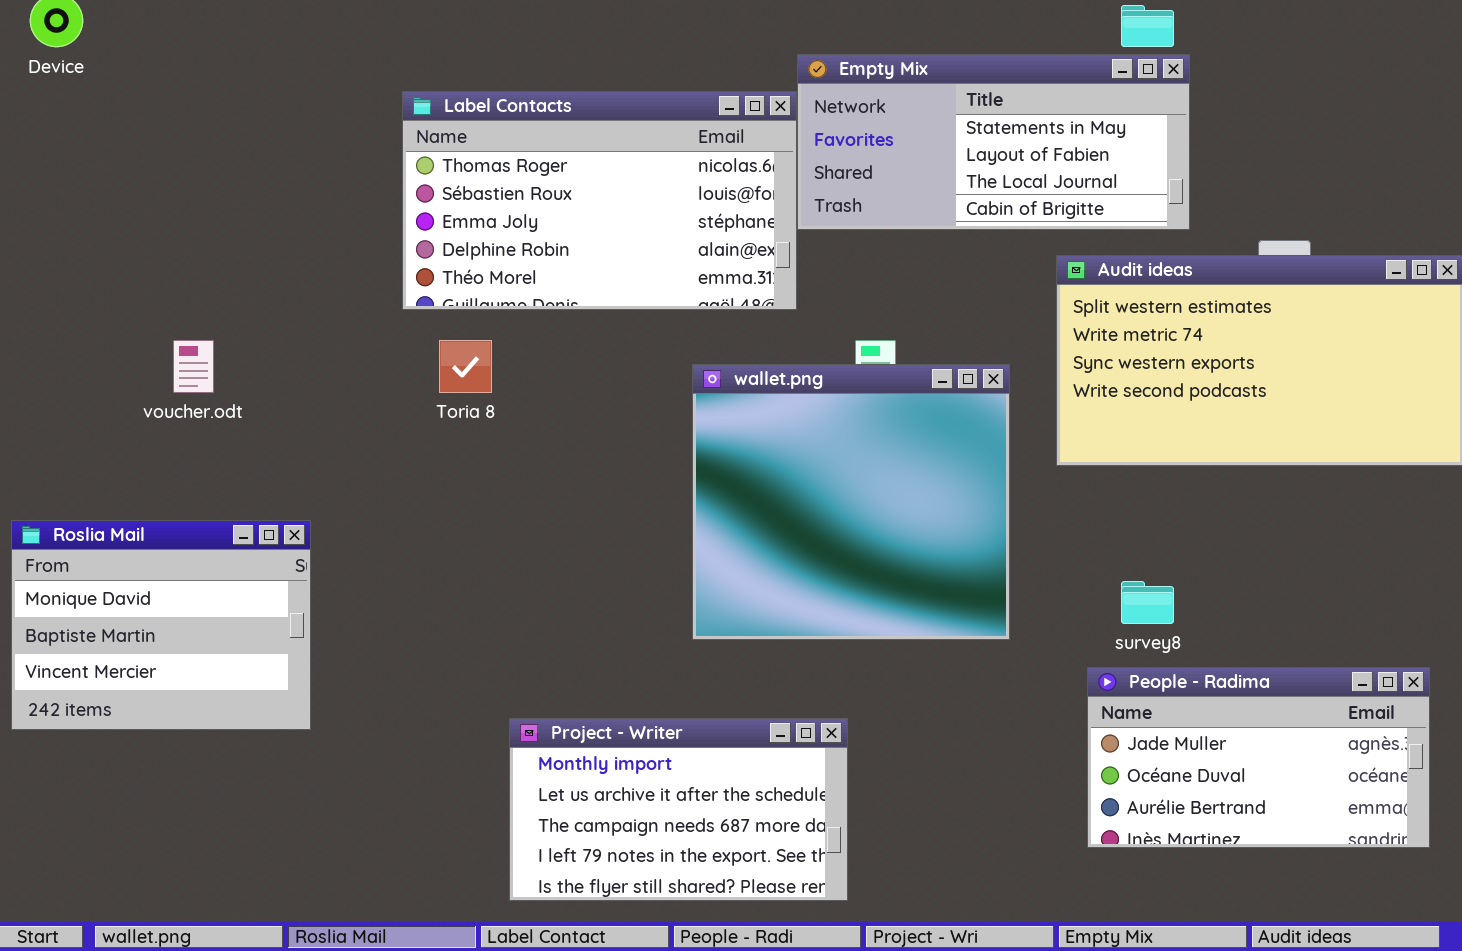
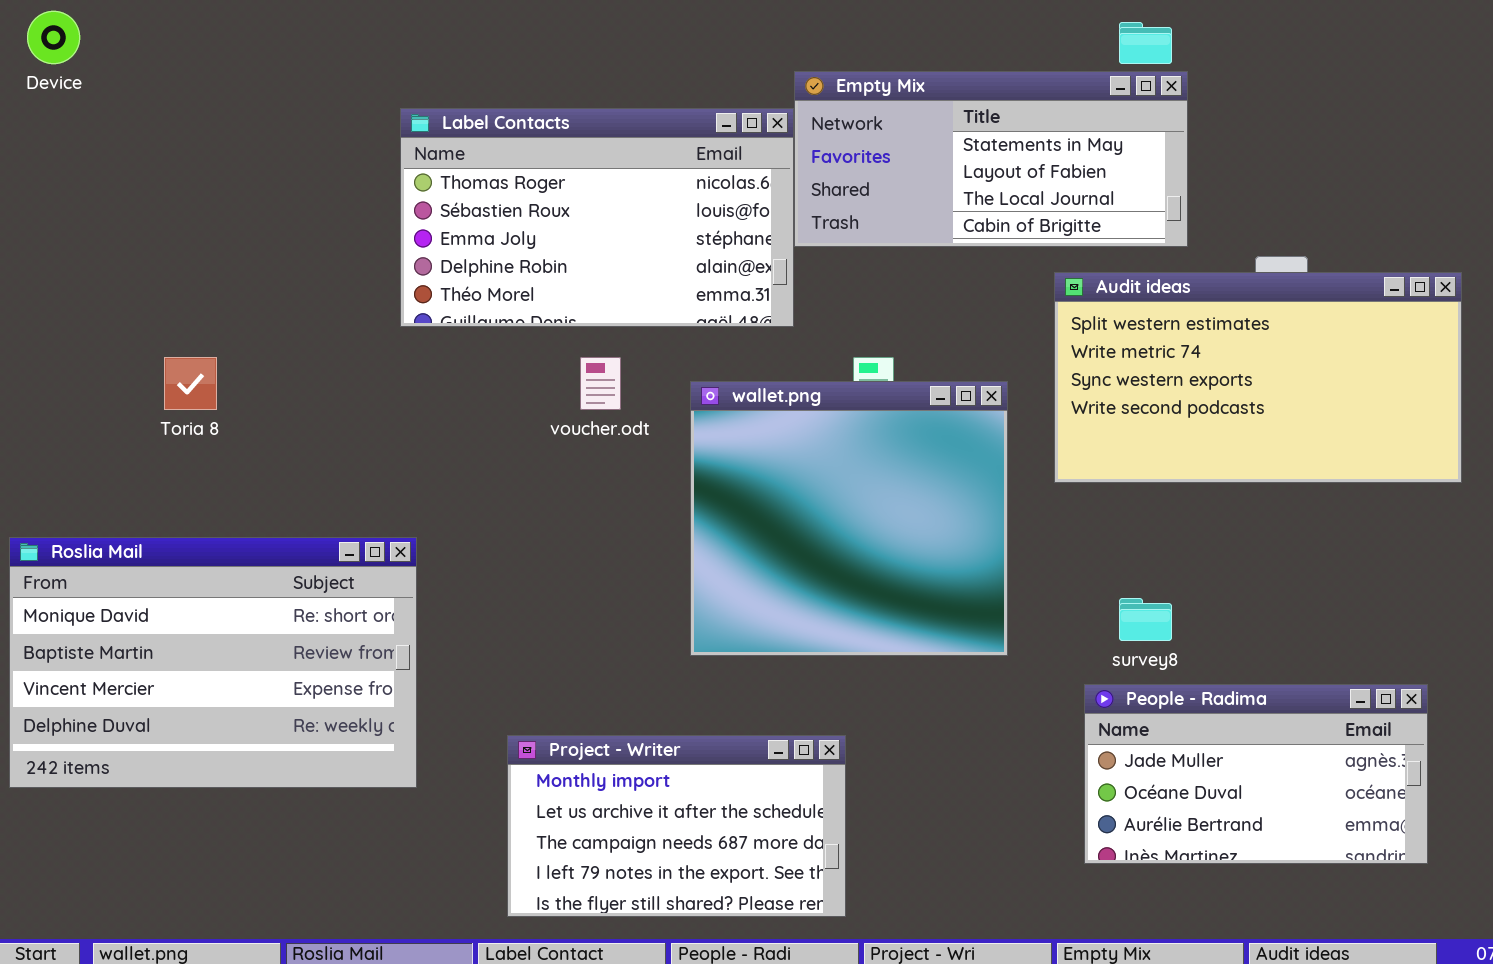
voucher.odt: [173,340,214,393] -> [580,357,621,410], moved
Toria 8: [439,340,492,393] -> [164,357,217,410], moved
Roslia Mail: [11,520,311,730] -> [9,537,417,788], resized

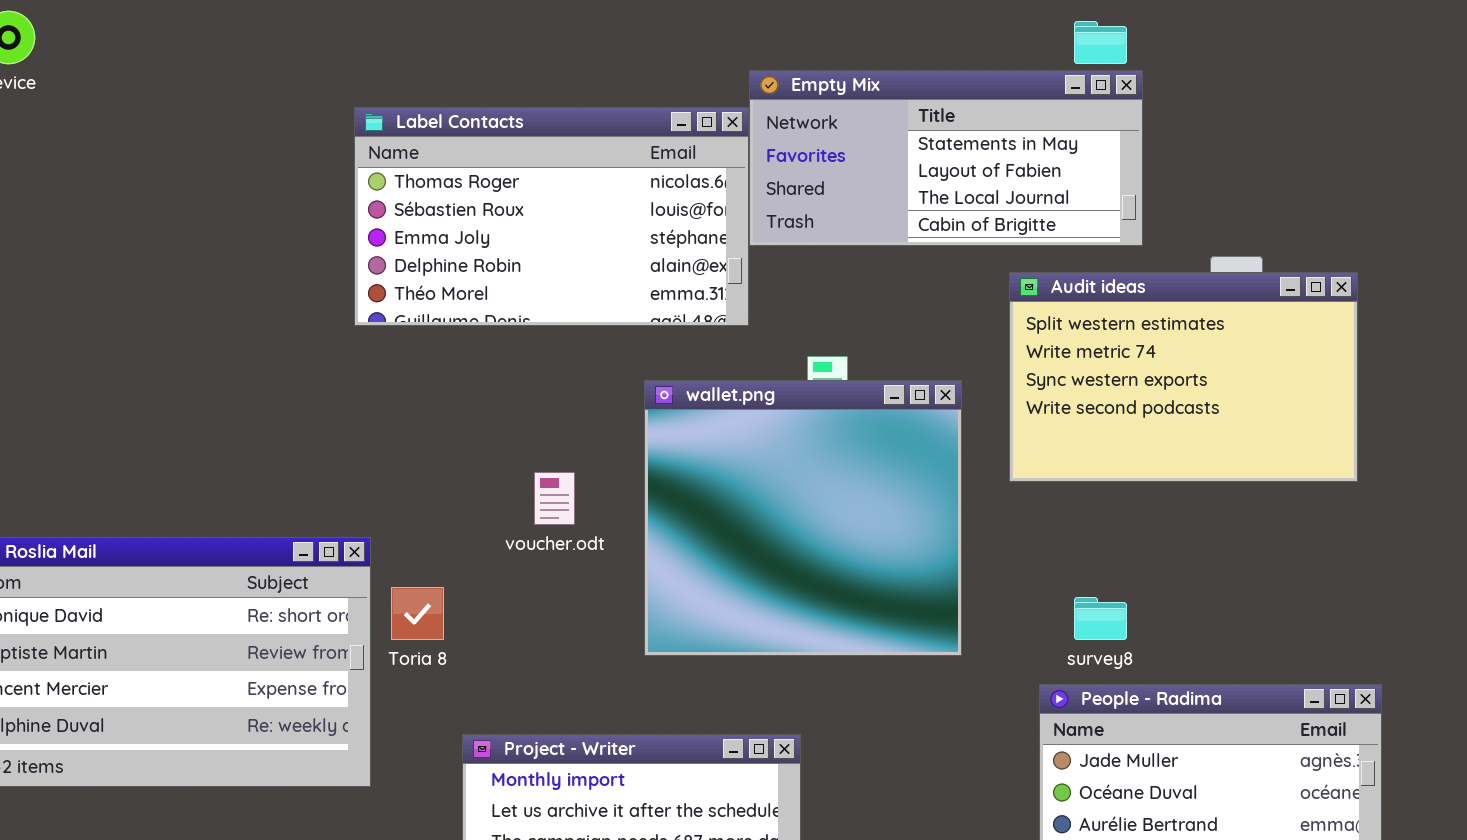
Audit ideas: [1054,272,1462,483] -> [1009,272,1358,482], resized
Toria 8: [164,357,217,410] -> [391,587,444,640], moved
voucher.odt: [580,357,621,410] -> [534,472,575,525], moved

